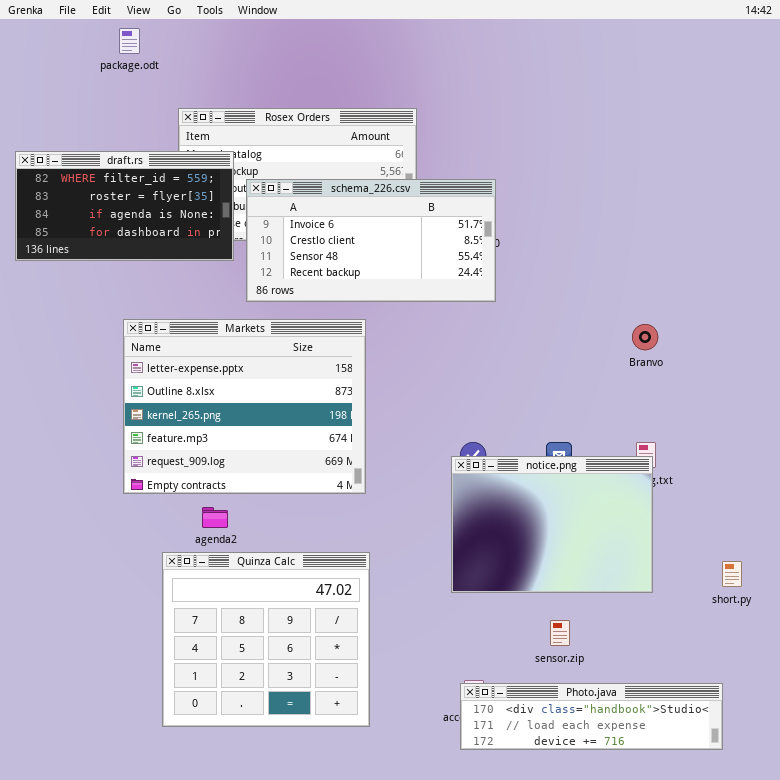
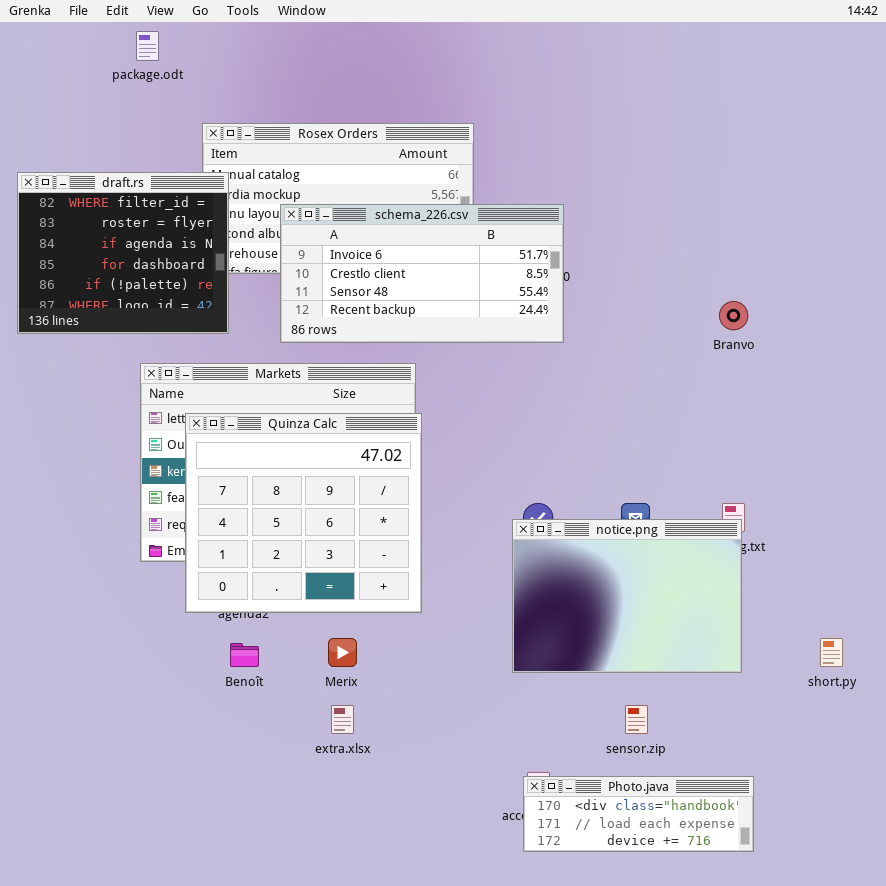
draft.rs: [15,151,234,261] -> [17,172,229,334], resized
Branvo: [632,324,658,350] -> [719,301,748,330], moved
Quinza Calc: [162,552,370,727] -> [185,413,422,613], moved
Photo.java: [460,683,723,750] -> [523,776,754,852], resized

